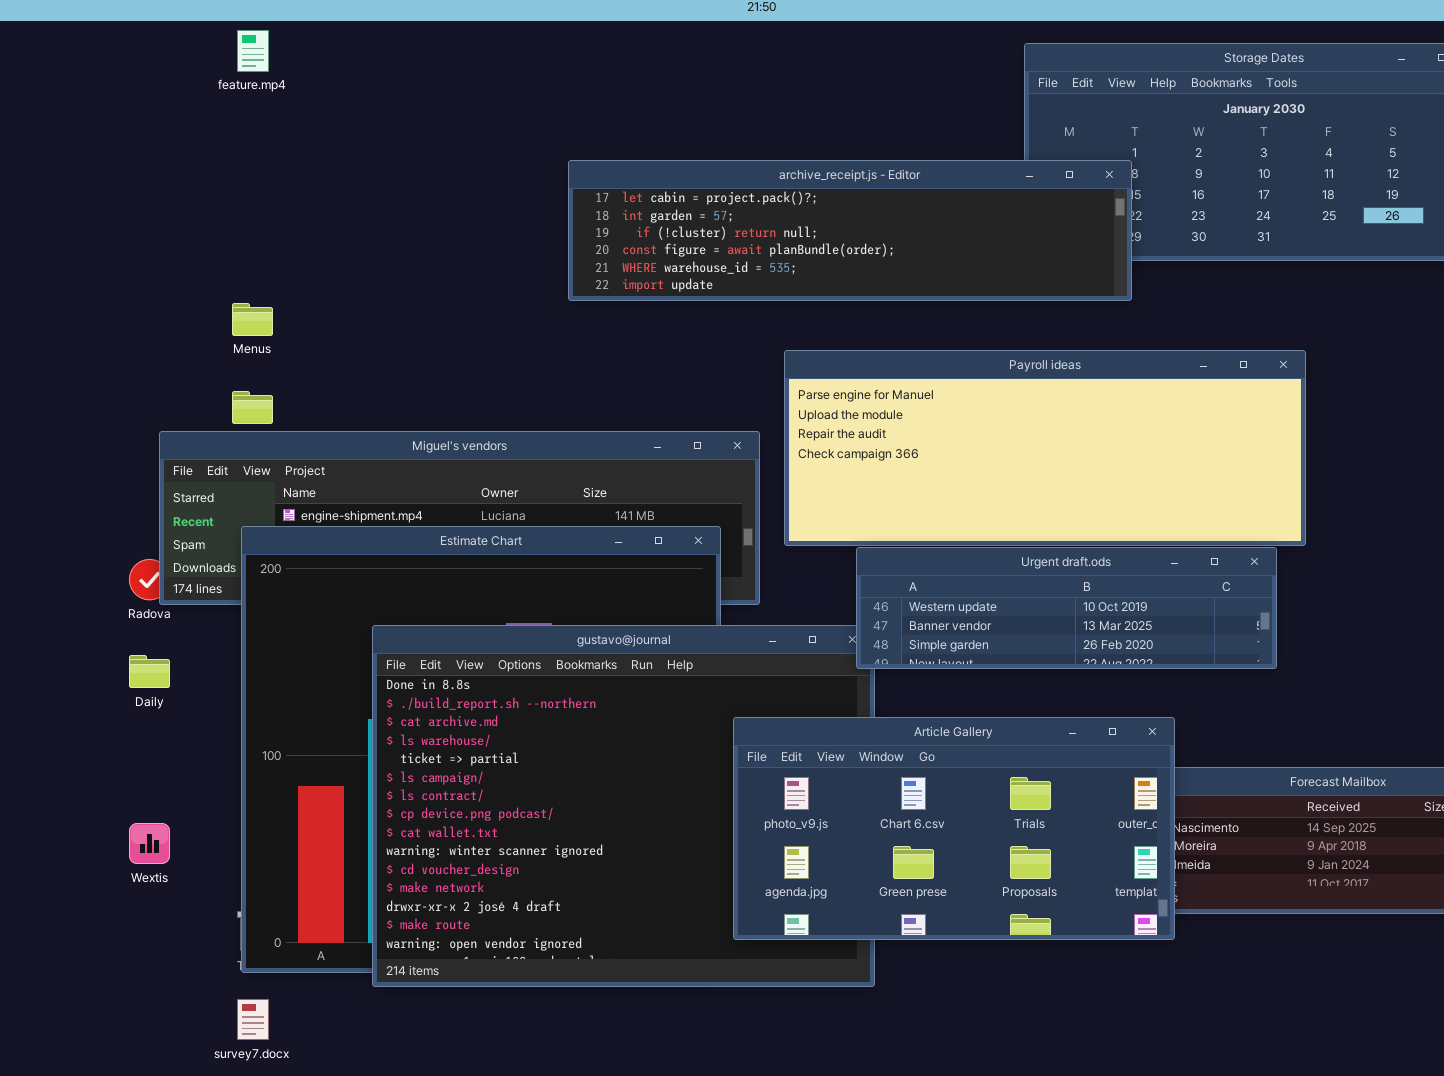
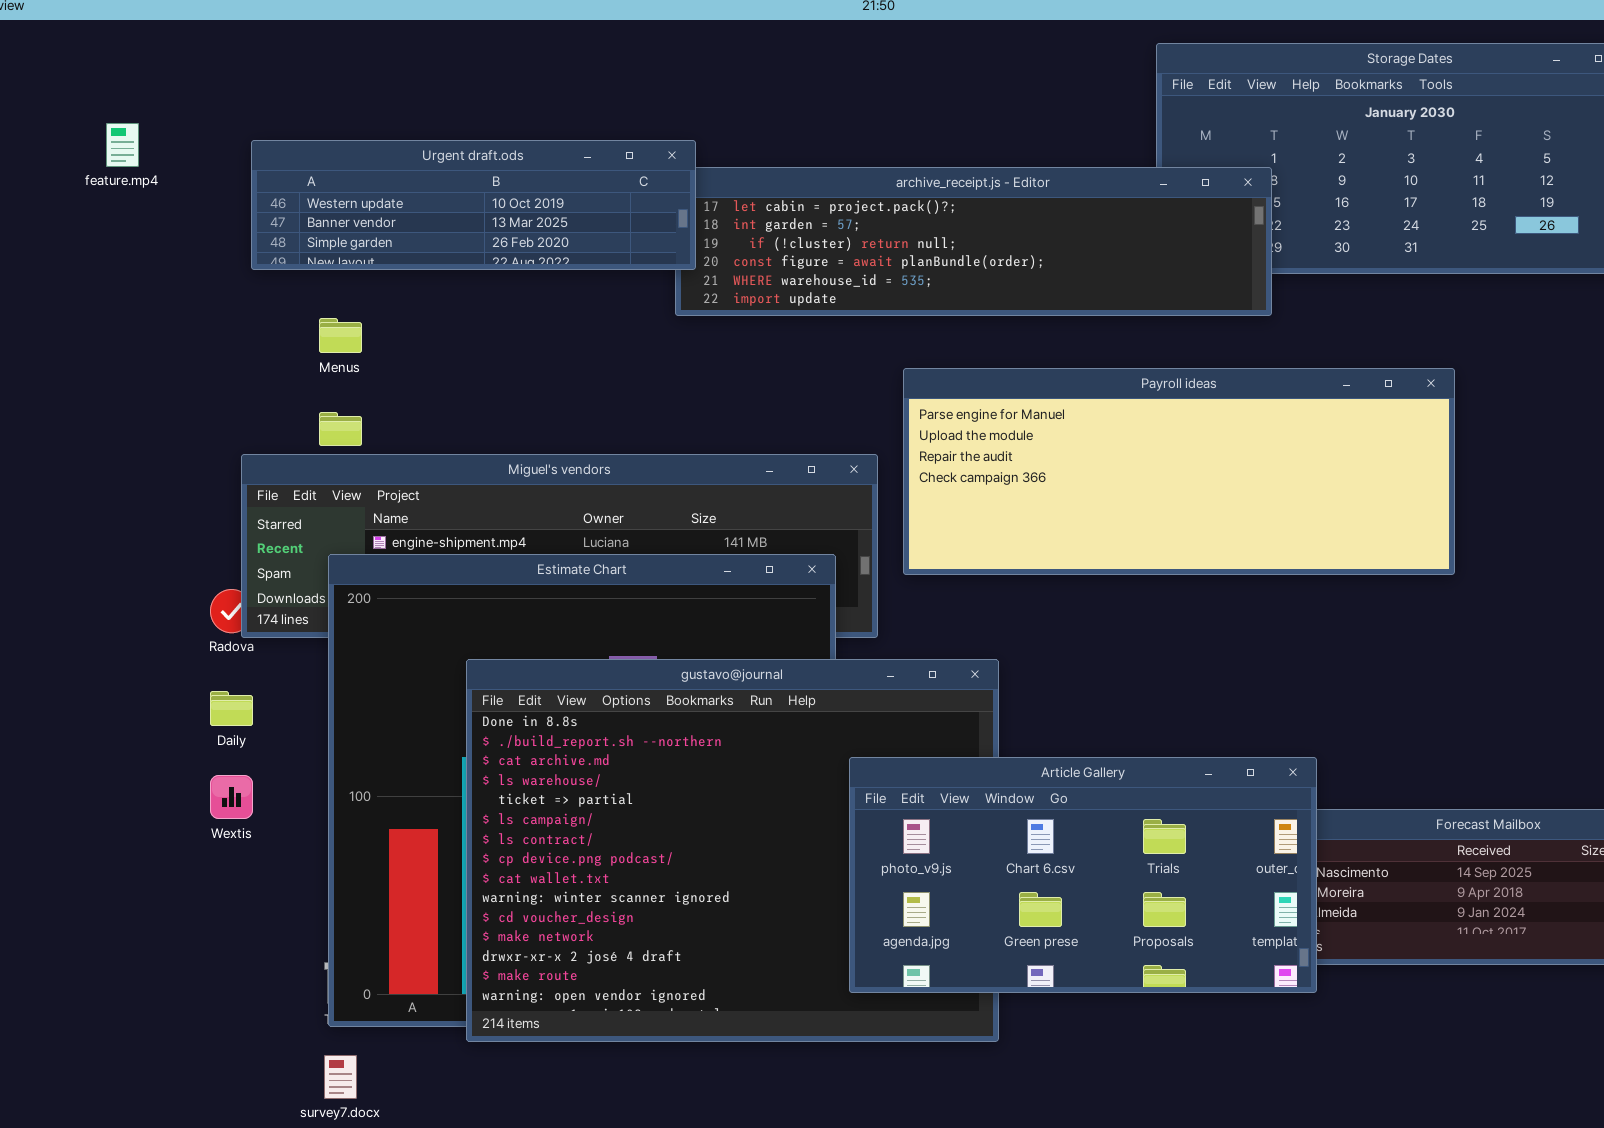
feature.mp4: [237,30,269,72] -> [106,123,139,167], moved
Urgent draft.ods: [856,547,1277,669] -> [251,140,696,270], moved
Wextis: [129,823,170,864] -> [210,775,253,819], moved

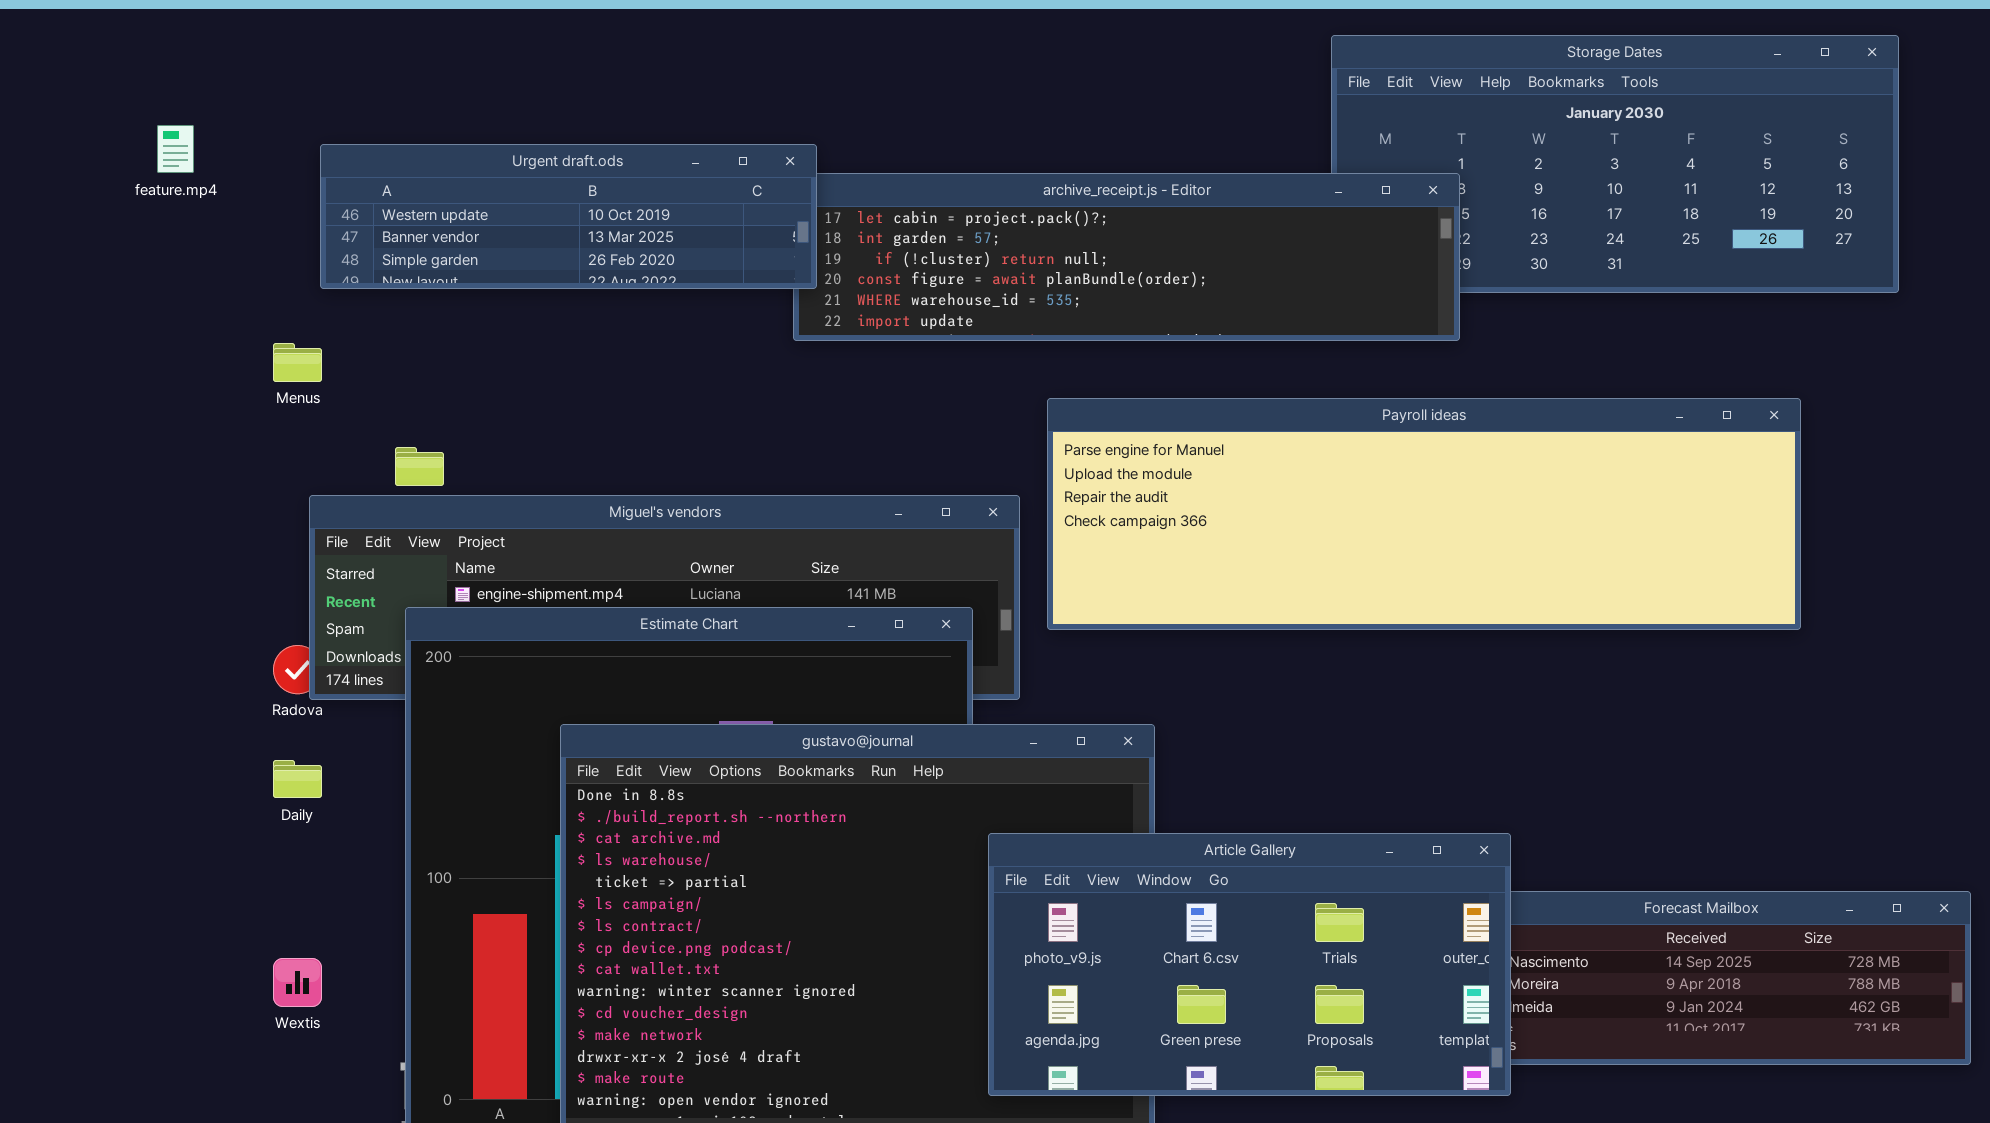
Menus: [319,318,362,353] -> [273,343,322,382], moved
Payroll ideas: [903,368,1455,575] -> [1047,398,1801,630], resized
Wextis: [210,775,253,819] -> [273,958,322,1007], moved

